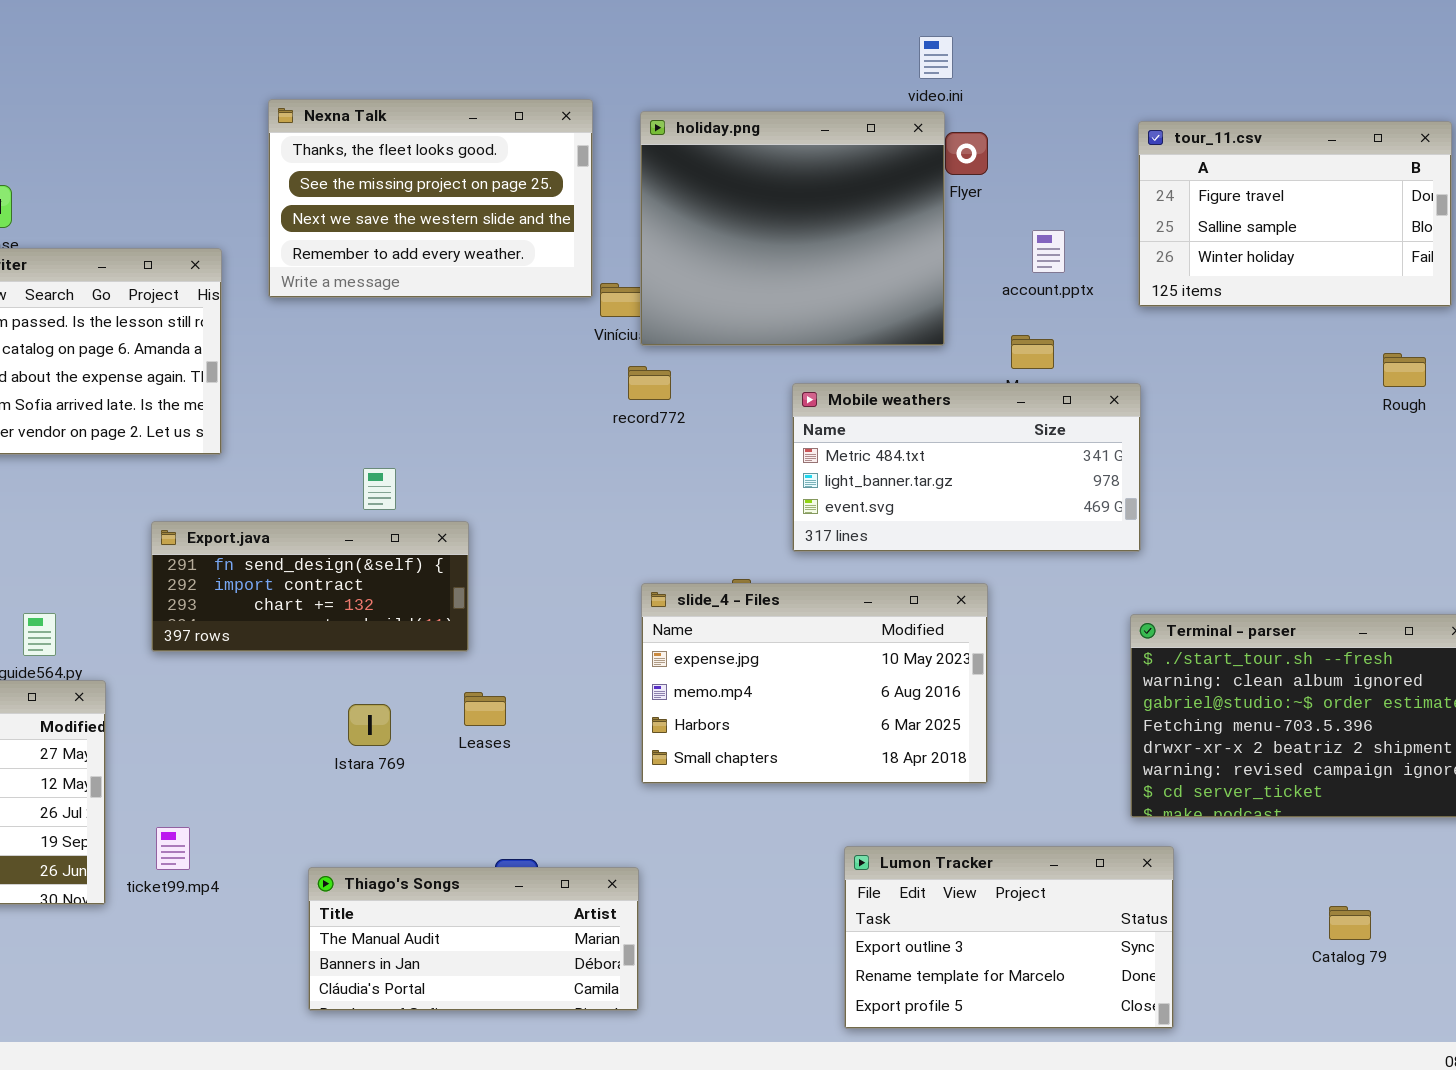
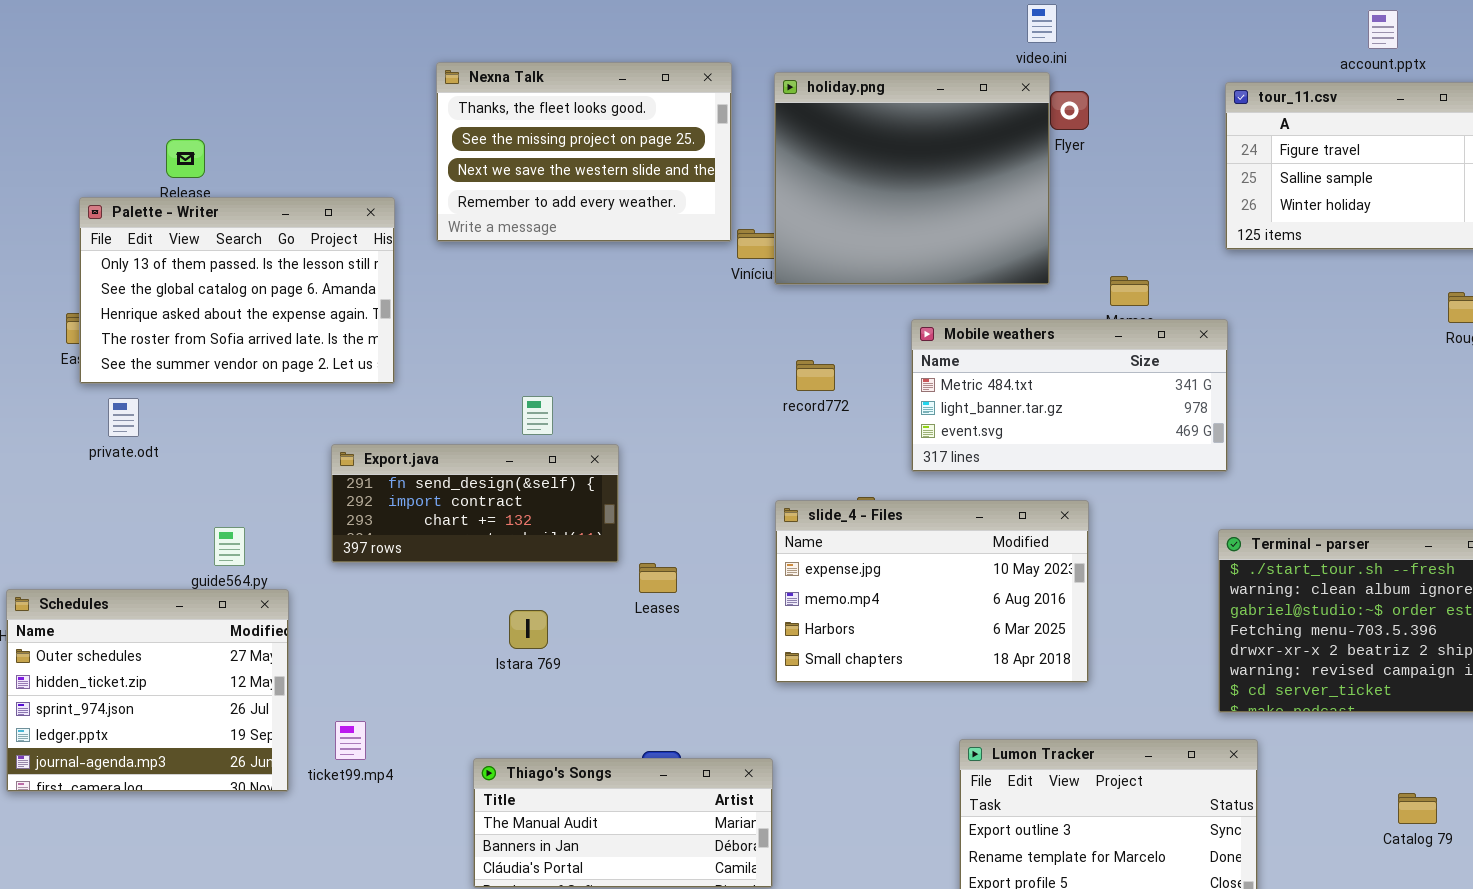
account.pptx: [1032,230,1065,273] -> [1368,10,1398,49], moved
record772: [628,366,671,400] -> [796,360,835,391], moved
Leases: [464,692,506,726] -> [639,563,677,593], moved

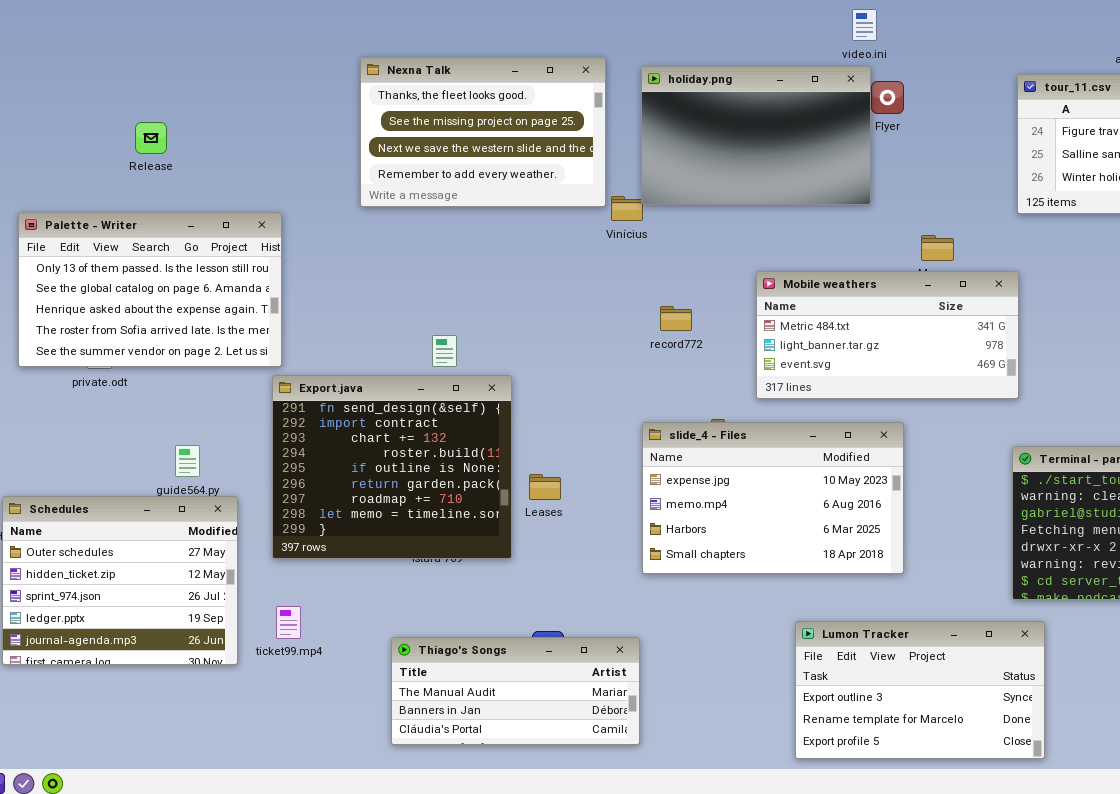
holiday.png: [774,72,1050,285] -> [641,66,871,205], resized
Palette - Writer: [79,197,395,384] -> [18,212,282,367], moved
Export.java: [331,444,619,563] -> [272,375,512,559], resized

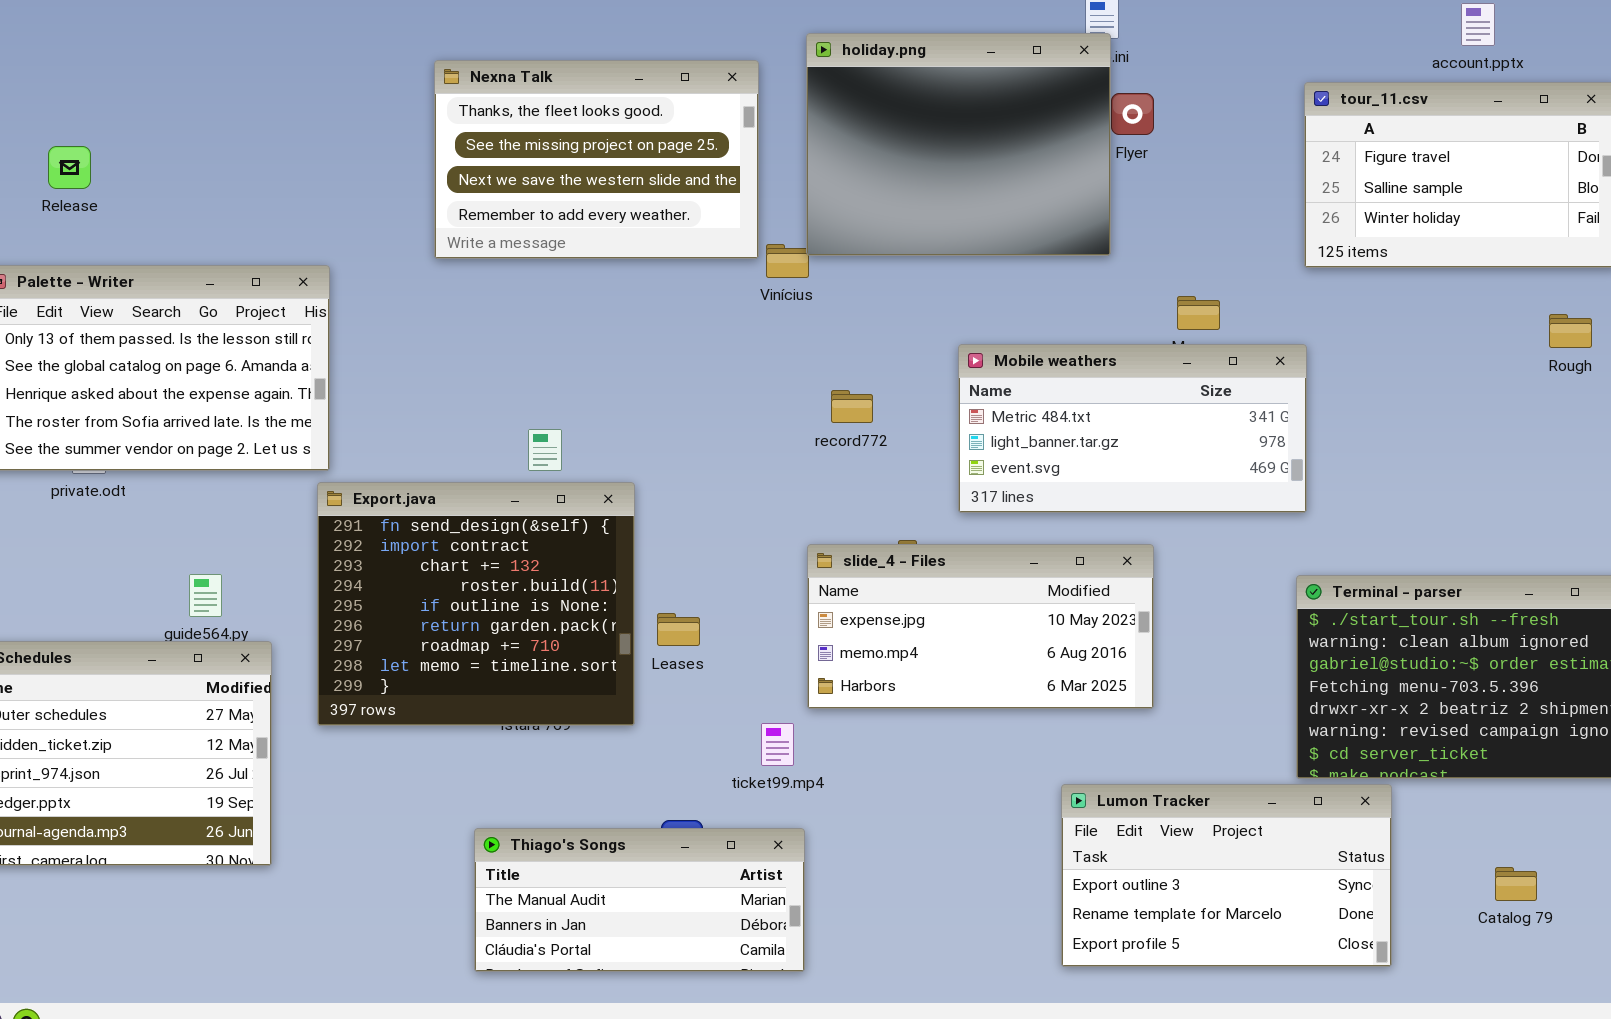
holiday.png: [641,66,871,205] -> [806,33,1111,256], resized
Release: [135,122,167,154] -> [48,146,91,189], moved
slide_4 - Files: [642,422,904,574] -> [807,544,1154,709], resized
ticket99.mp4: [276,606,301,639] -> [761,723,794,766], moved
Lumon Tracker: [795,621,1045,759] -> [1061,784,1392,967], moved

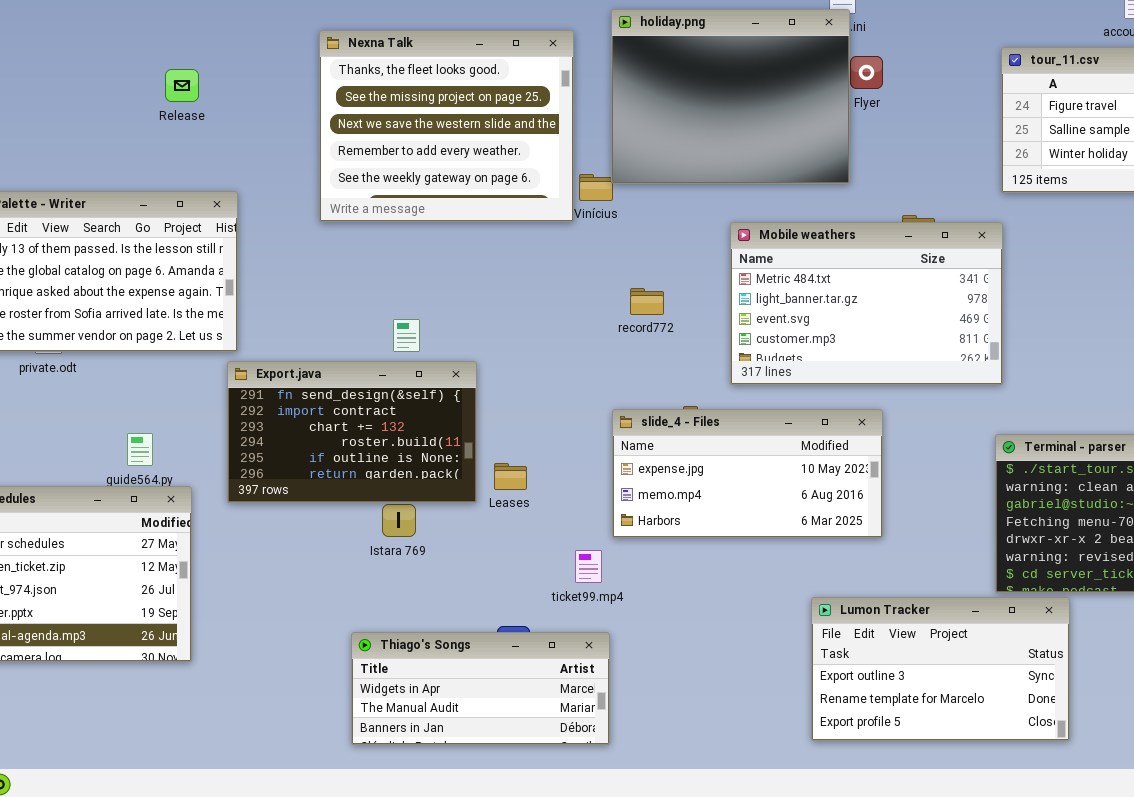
Nexna Talk: [434,60,759,259] -> [319,30,574,222], resized
Release: [48,146,91,189] -> [165,69,199,102], moved
Mobile weathers: [958,344,1307,513] -> [730,222,1003,385], resized
Export.java: [317,482,635,726] -> [227,361,477,503], resized
Thiago's Songs: [474,828,805,972] -> [351,632,610,745], scrolled up 1 row

